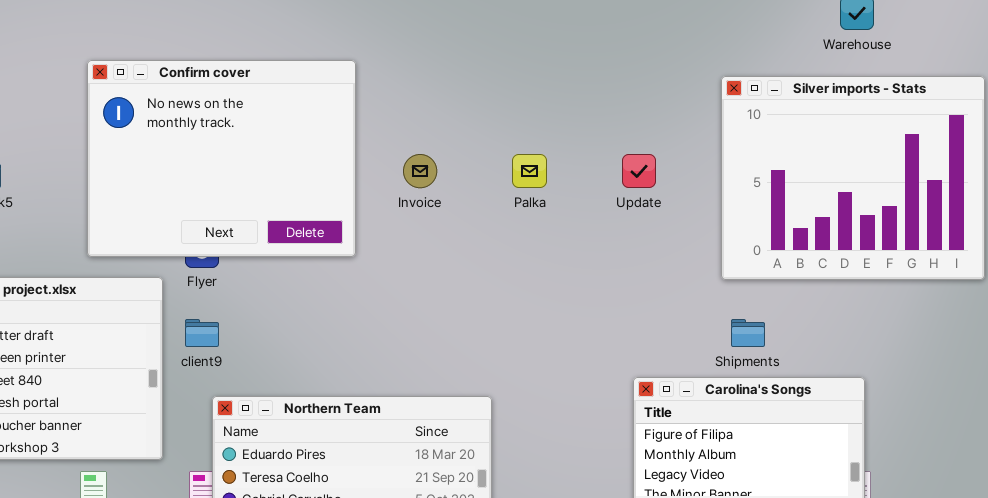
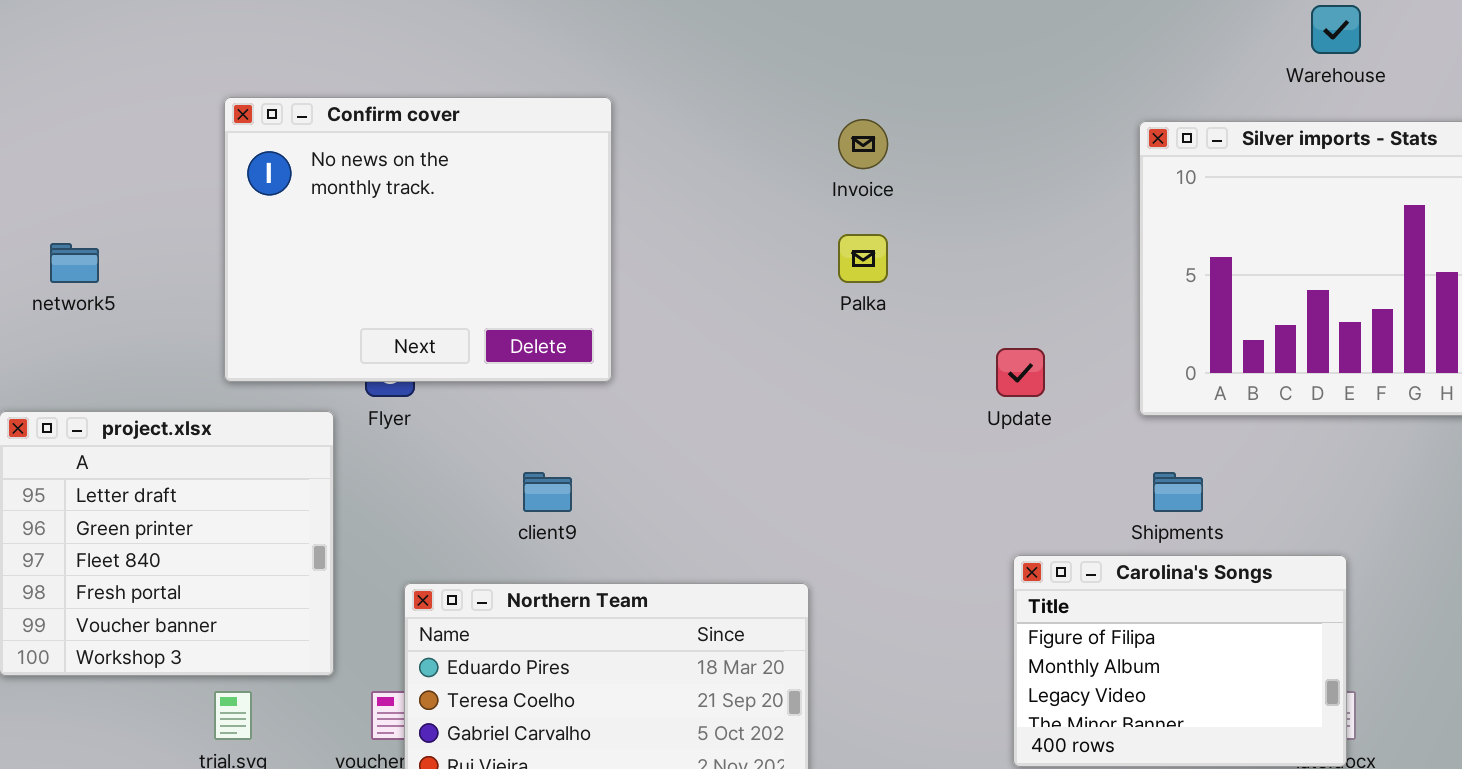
Invoice: [403,154,437,188] -> [838,119,888,169], moved
Update: [622,154,656,188] -> [996,348,1045,397], moved
client9: [185,319,219,347] -> [523,472,572,512], moved

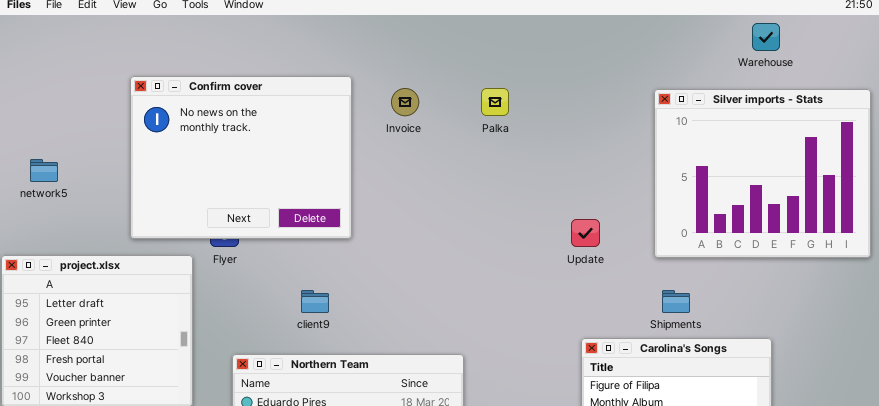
Invoice: [838,119,888,169] -> [391,88,419,116], moved
Palka: [838,234,888,283] -> [481,88,509,116], moved

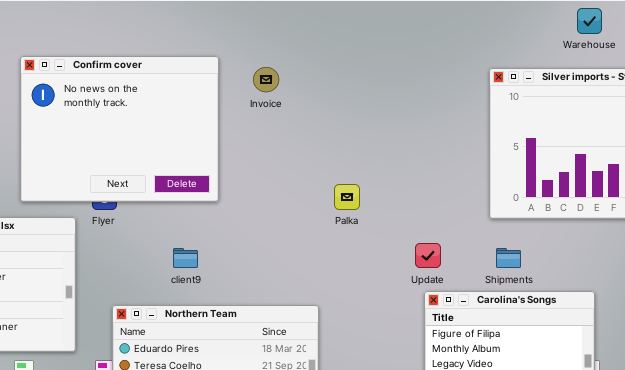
Palka: [481,88,509,116] -> [334,184,360,210], moved
Update: [571,219,600,247] -> [415,243,441,268], moved

